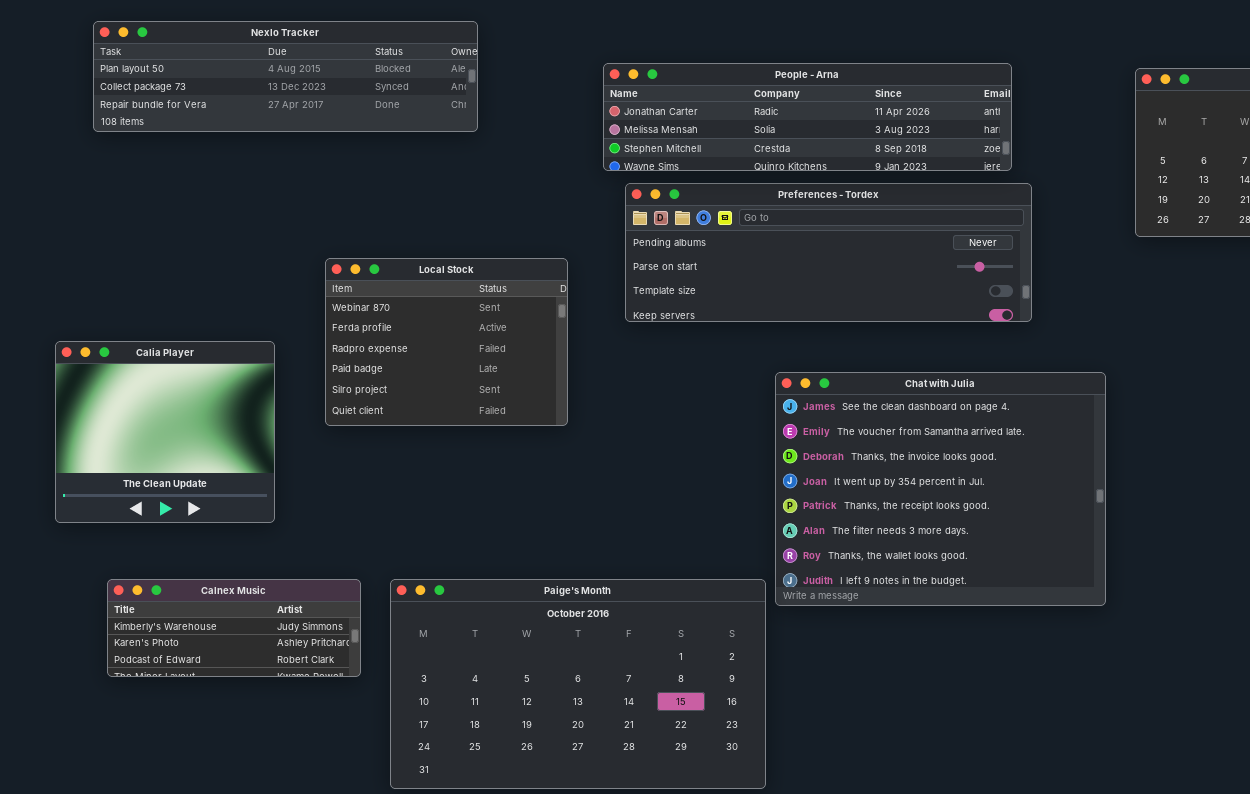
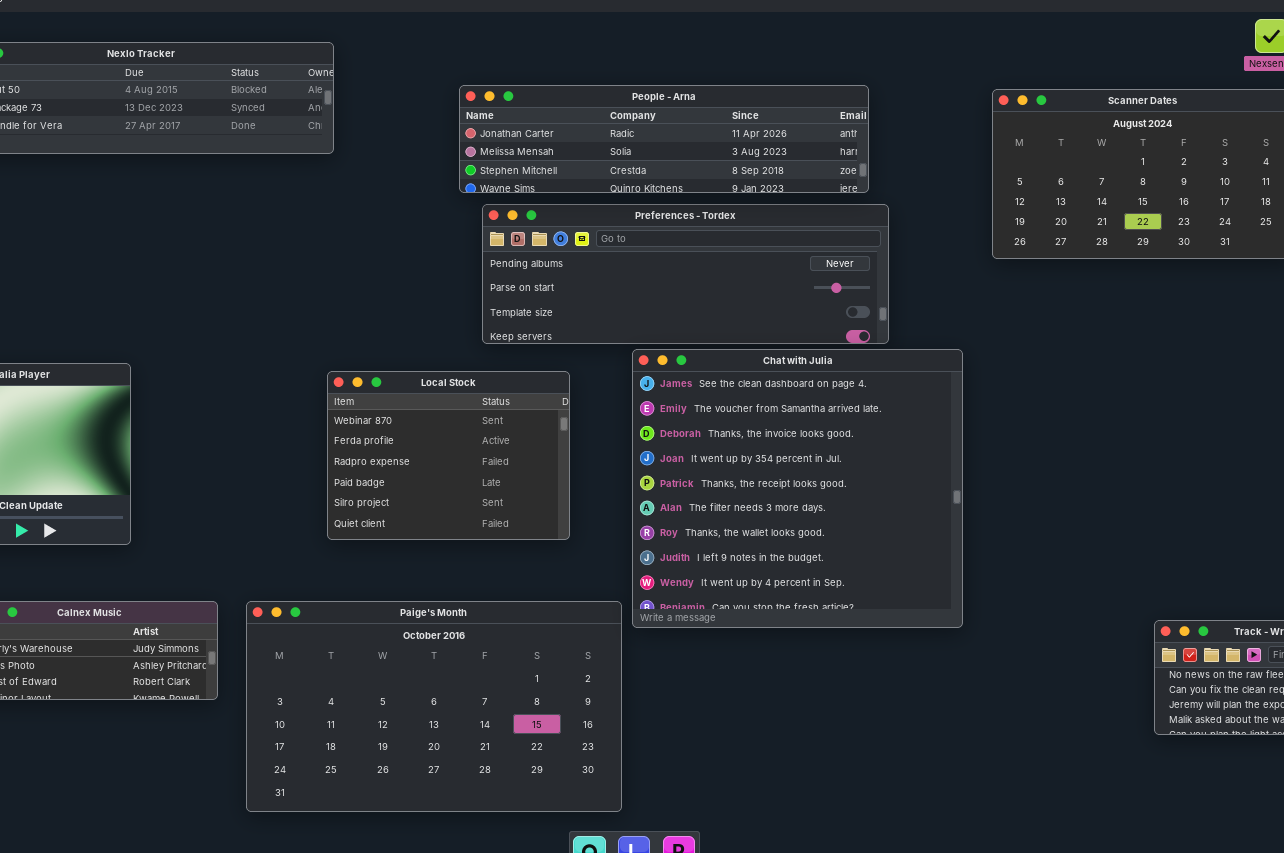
Local Stock: [325,258,568,426] -> [327,371,570,540], moved
Chat with Julia: [775,372,1106,606] -> [632,349,963,628], resized

